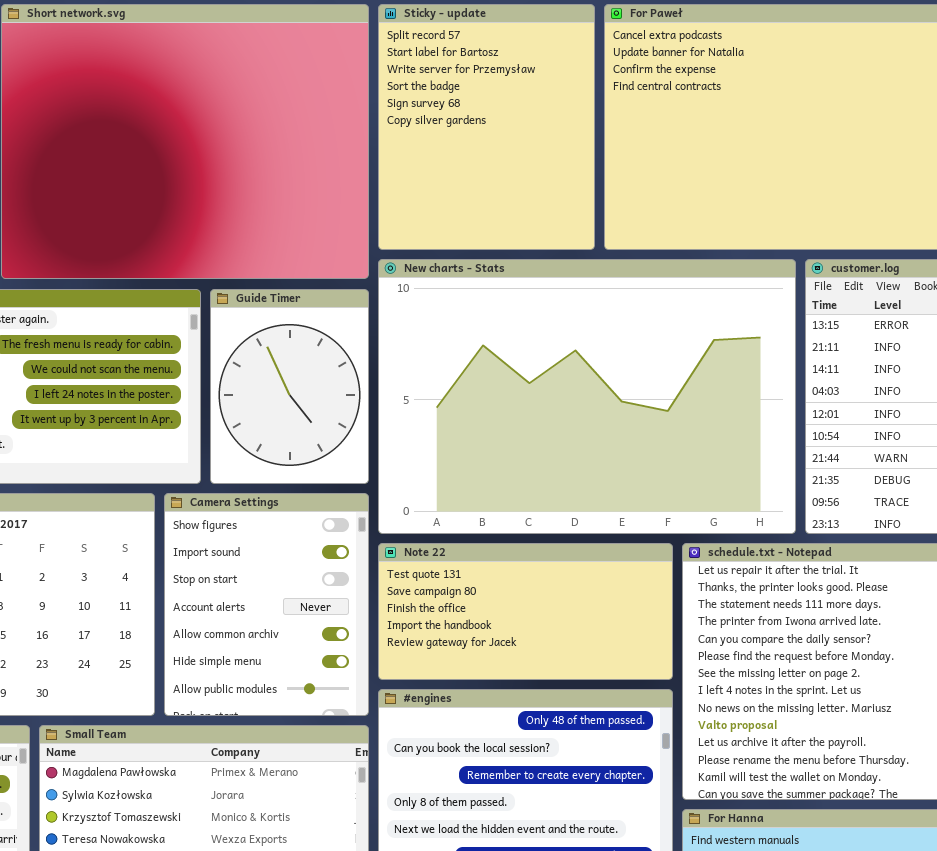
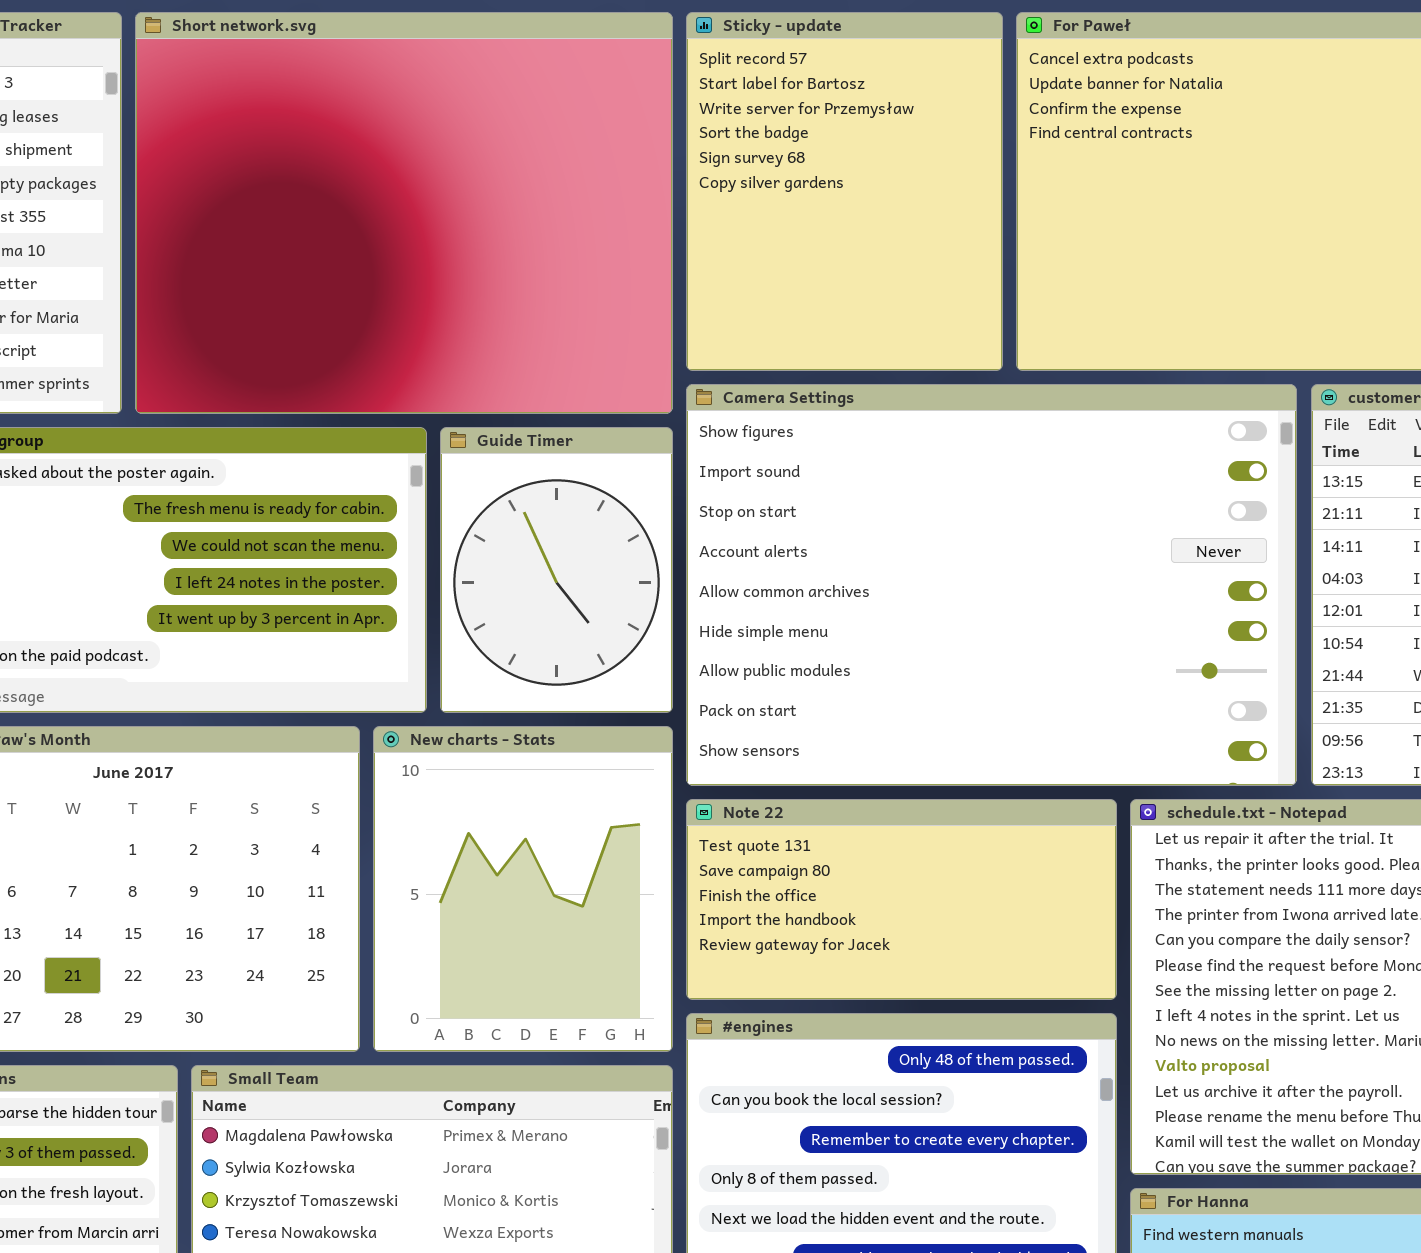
New charts - Stats: [378,259,796,534] -> [373,726,673,1052], moved, resized
Camera Settings: [164,493,369,716] -> [686,384,1297,786], moved, resized

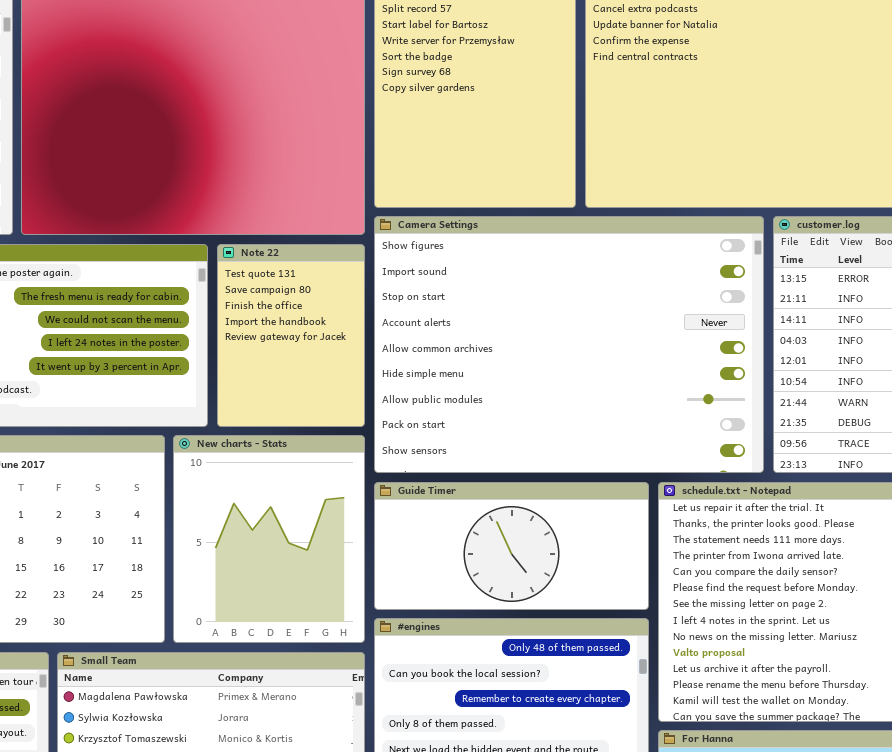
Guide Timer: [440,427,673,713] -> [374,482,649,610], moved, resized
Note 22: [686,799,1117,1000] -> [217,244,365,427], moved, resized

